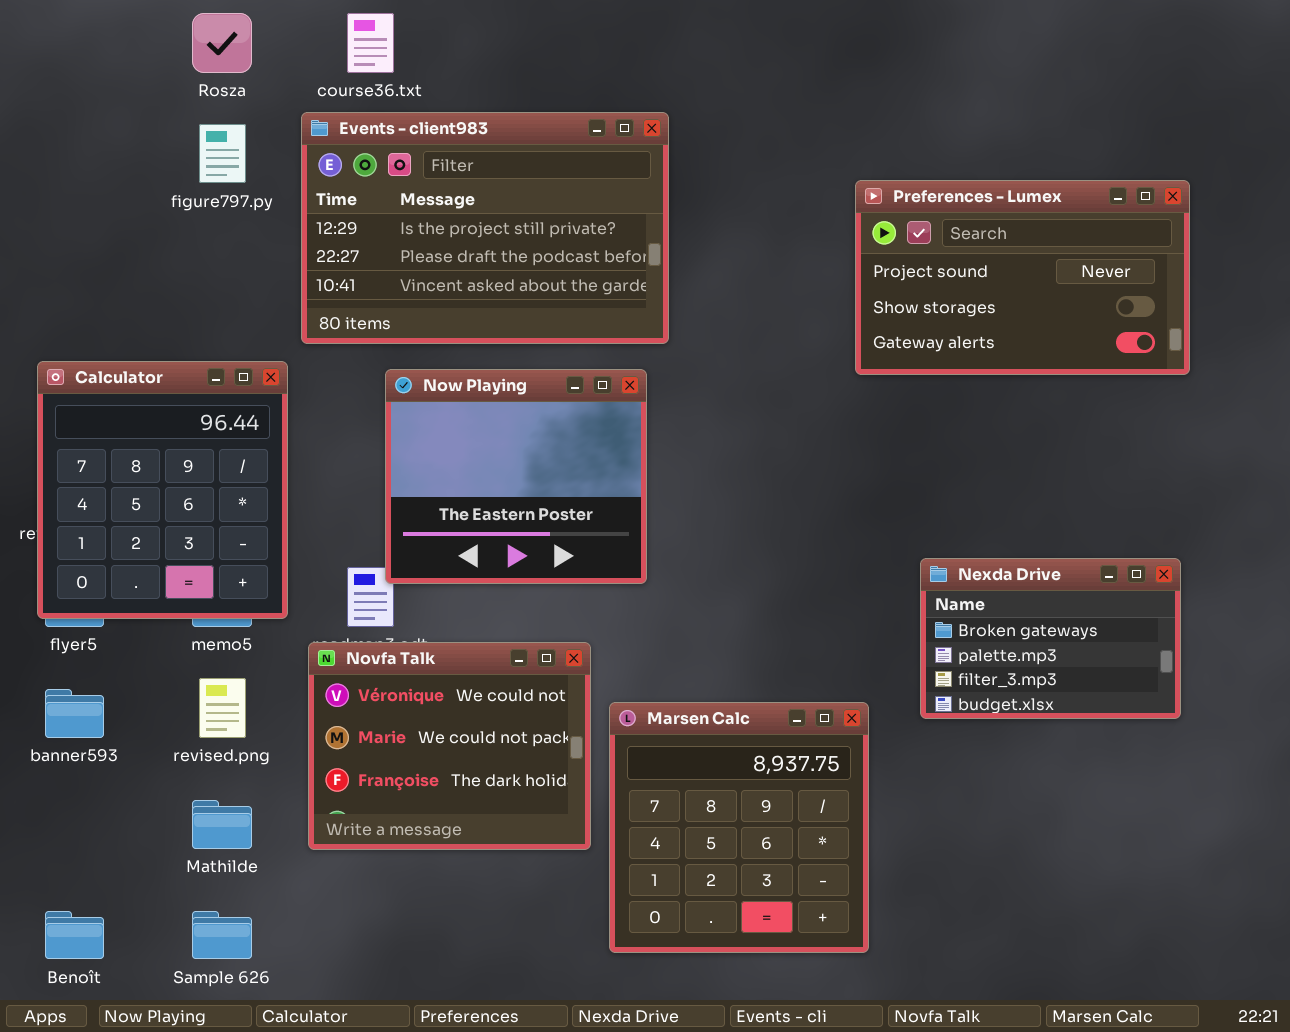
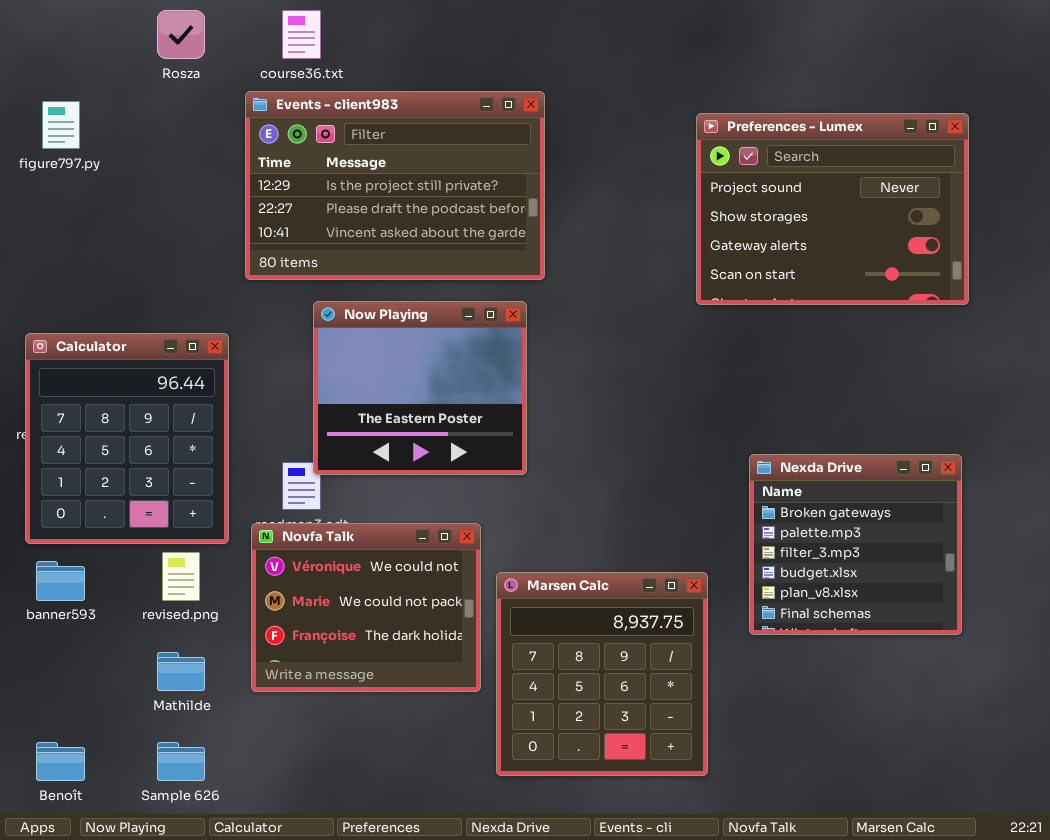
figure797.py: [199,124,246,183] -> [42,101,80,149], moved
Preferences - Lumex: [855,180,1190,375] -> [696,113,969,305], resized
Calculator: [37,361,288,619] -> [25,333,229,544], moved
Nexda Drive: [920,558,1181,719] -> [749,454,962,635], resized

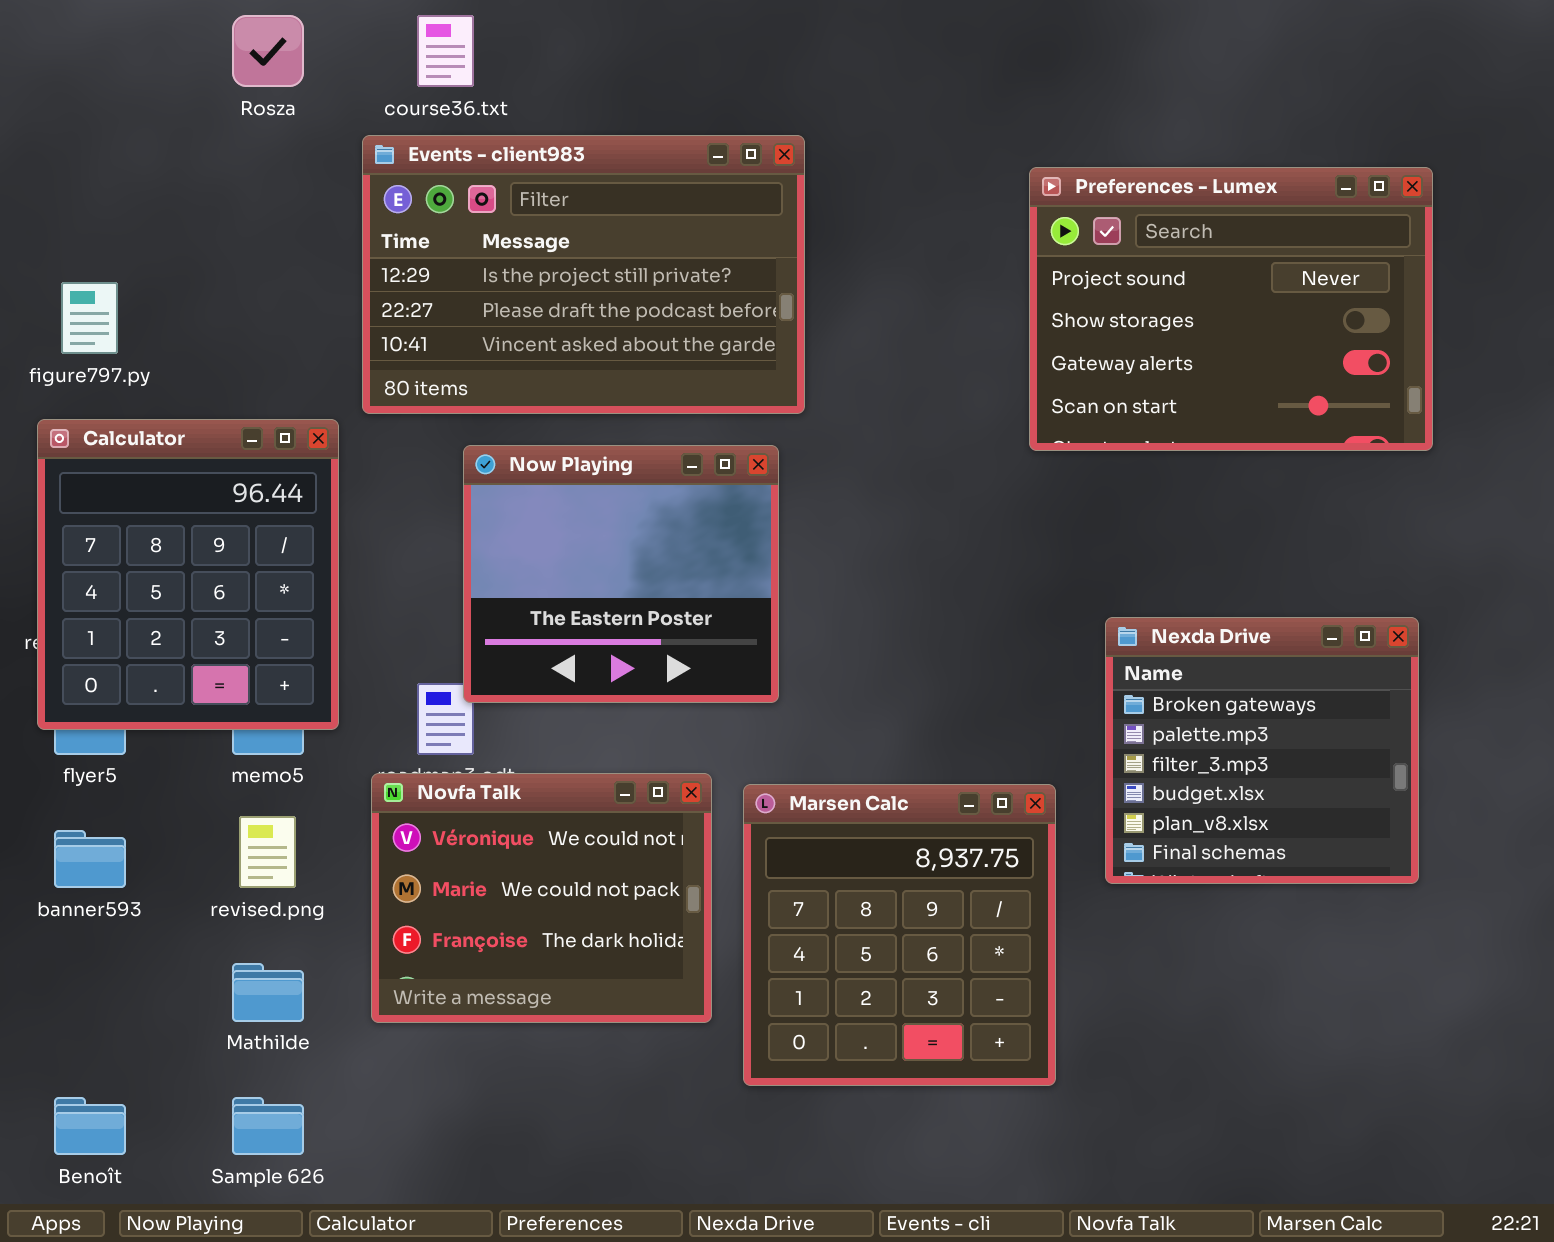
figure797.py: [42,101,80,149] -> [61,282,118,354], moved
Calculator: [25,333,229,544] -> [37,419,339,730], moved
Nexda Drive: [749,454,962,635] -> [1105,617,1419,884], moved
Marsen Calc: [496,572,708,776] -> [743,784,1056,1086], moved

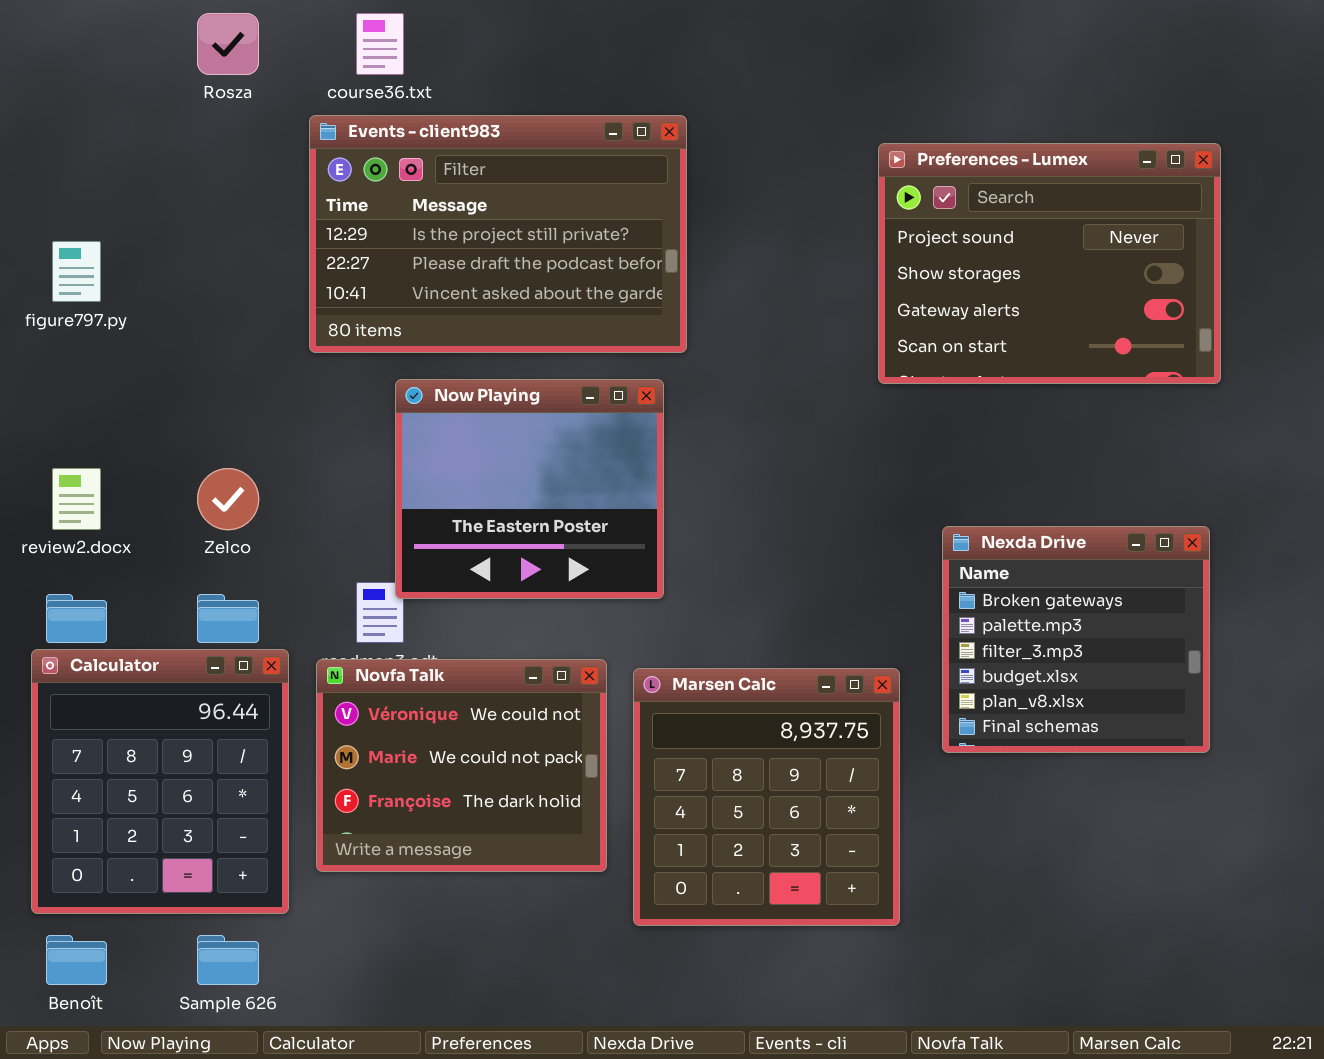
Calculator: [37,419,339,730] -> [31,649,289,914], moved

